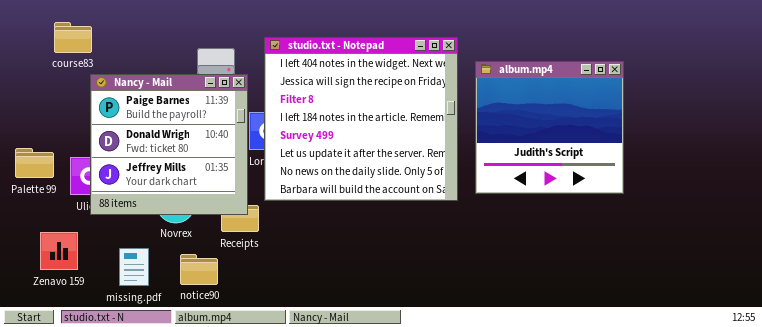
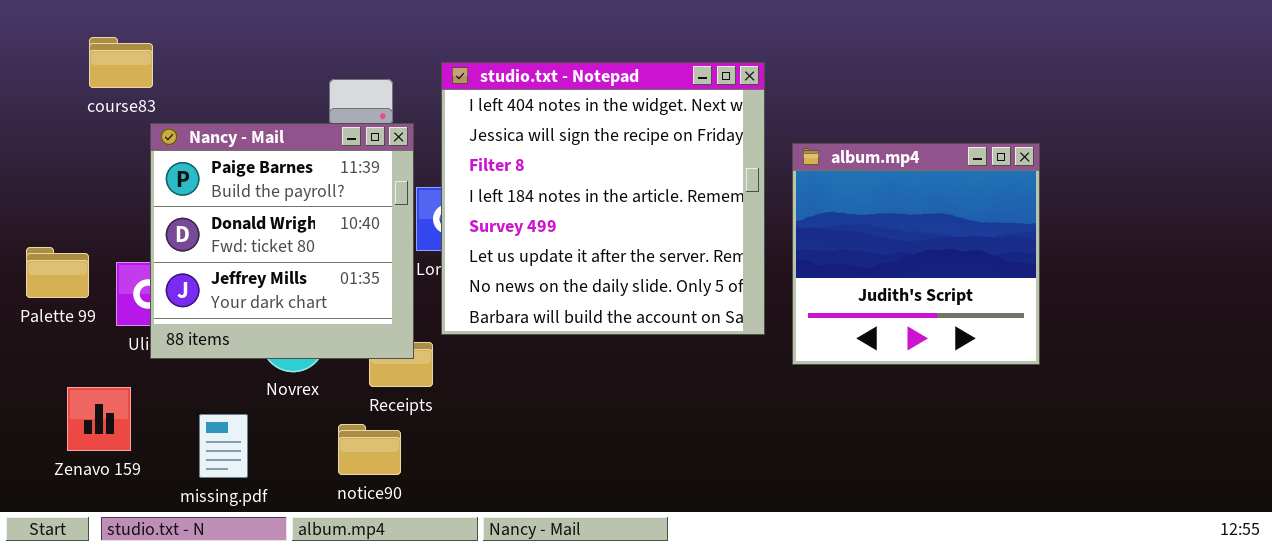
album.mp4: [475,61,624,194] -> [792,143,1040,365], moved
notice90: [180,254,218,285] -> [338,424,401,475], moved

